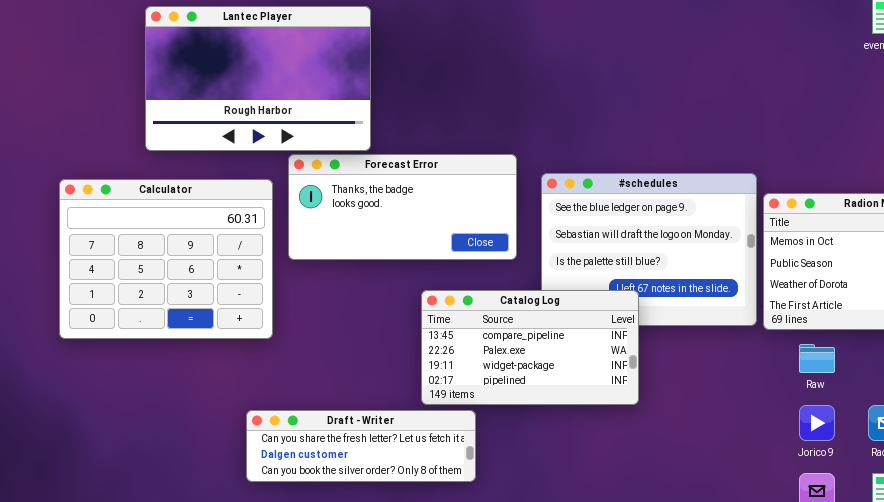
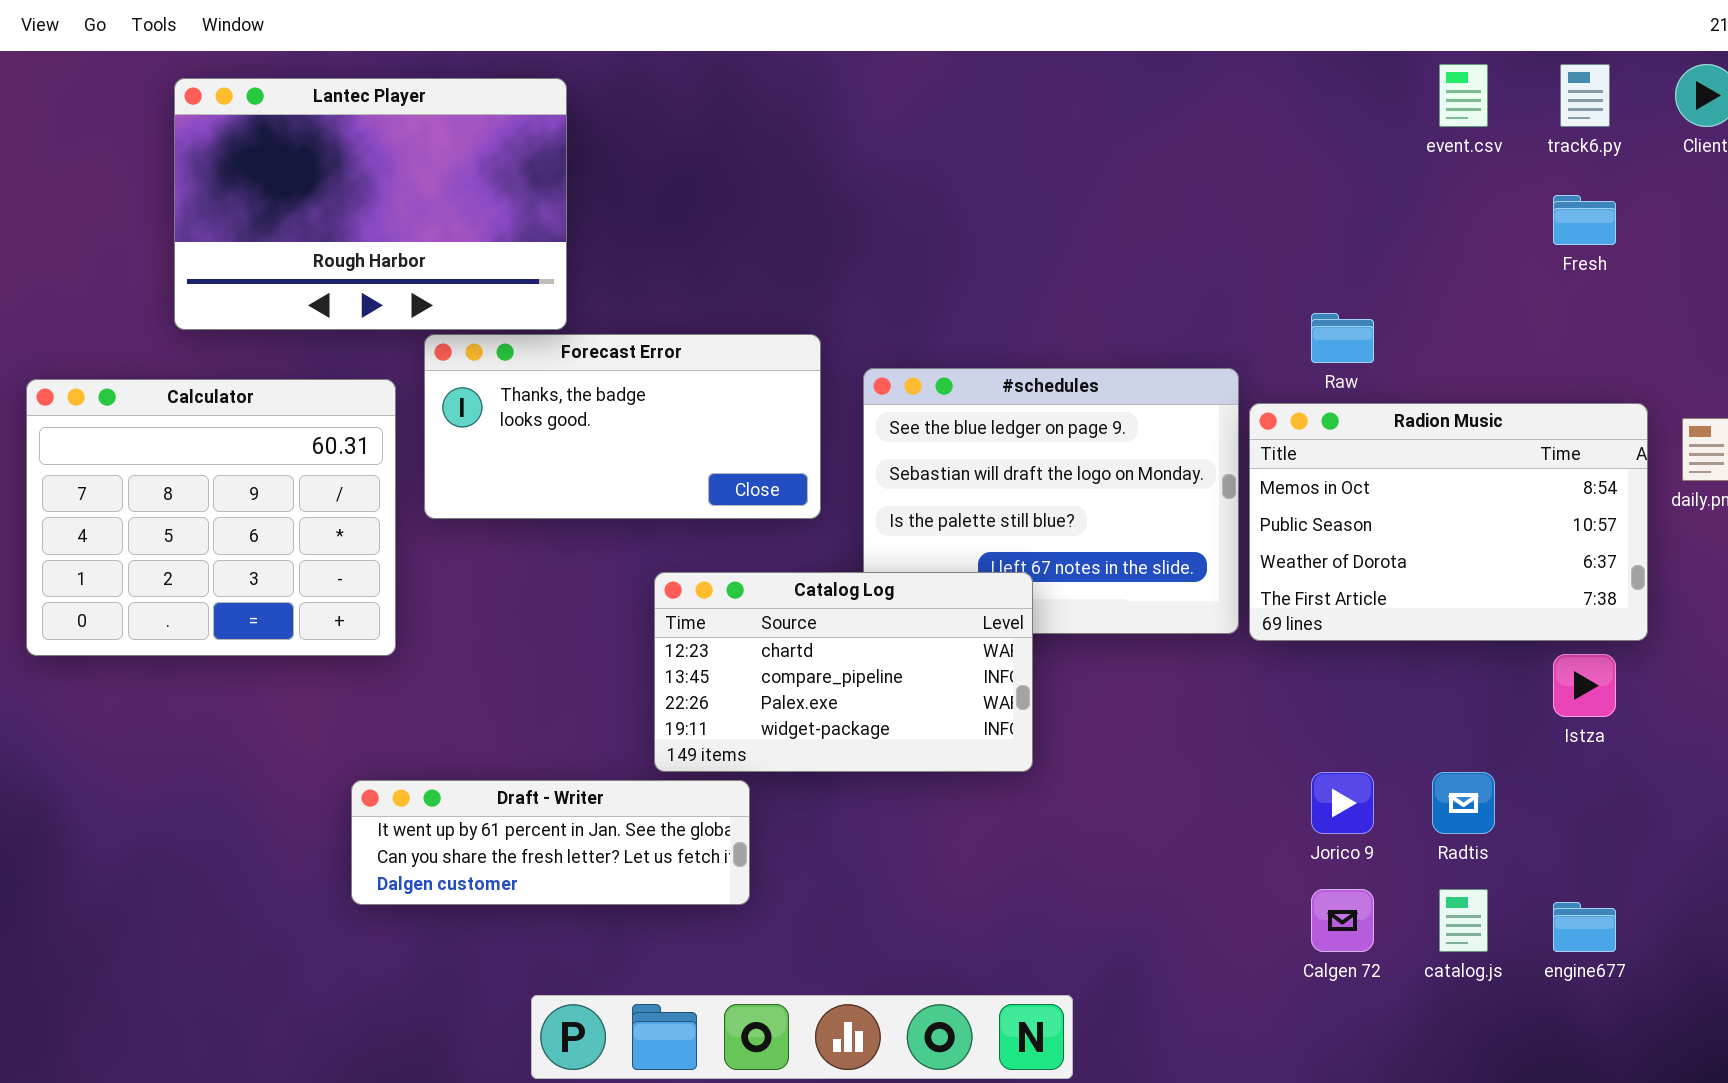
Catalog Log: [421,290,639,405] -> [654,572,1033,772], scrolled up 1 row
Raw: [799,344,835,373] -> [1311,313,1374,363], moved
Draft - Writer: [246,410,476,482] -> [351,780,750,905], scrolled up 1 row

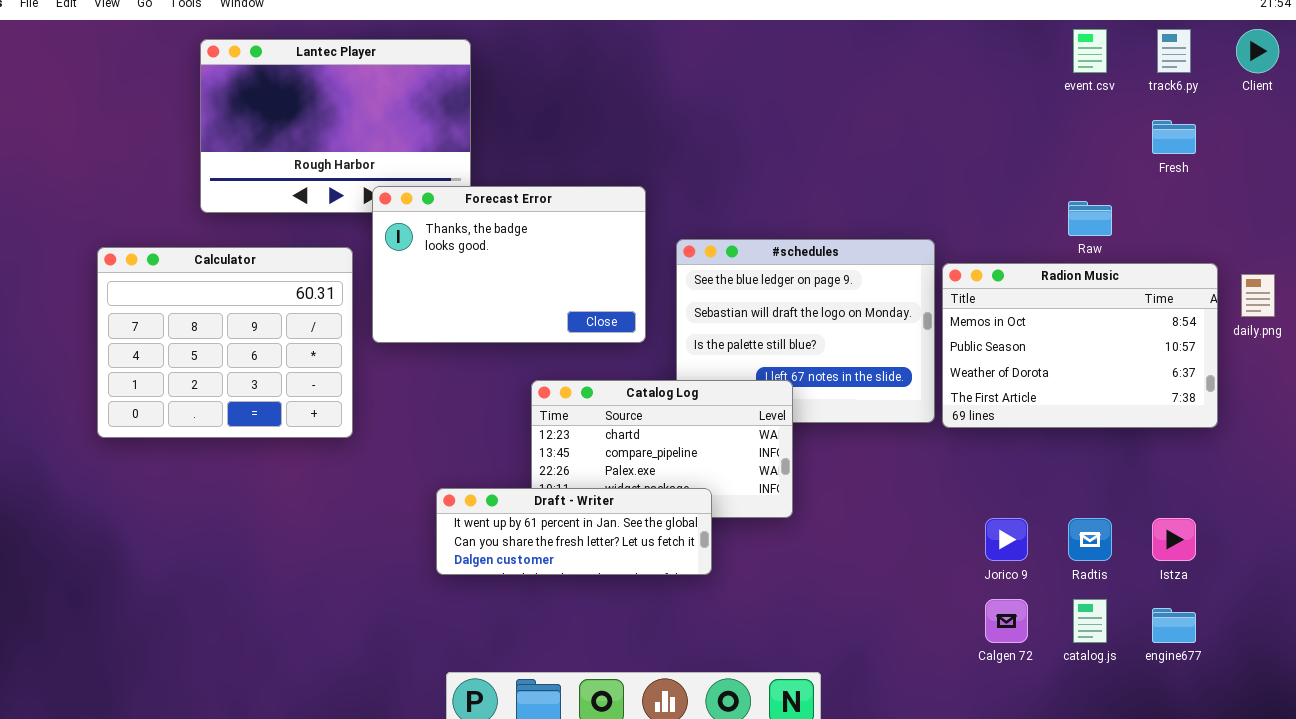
Raw: [1311,313,1374,363] -> [1068,201,1112,236], moved
Forecast Error: [424,334,821,519] -> [372,186,646,343], resized
Istza: [1553,654,1616,717] -> [1152,518,1196,561], moved
Draft - Writer: [351,780,750,905] -> [436,488,712,575], moved

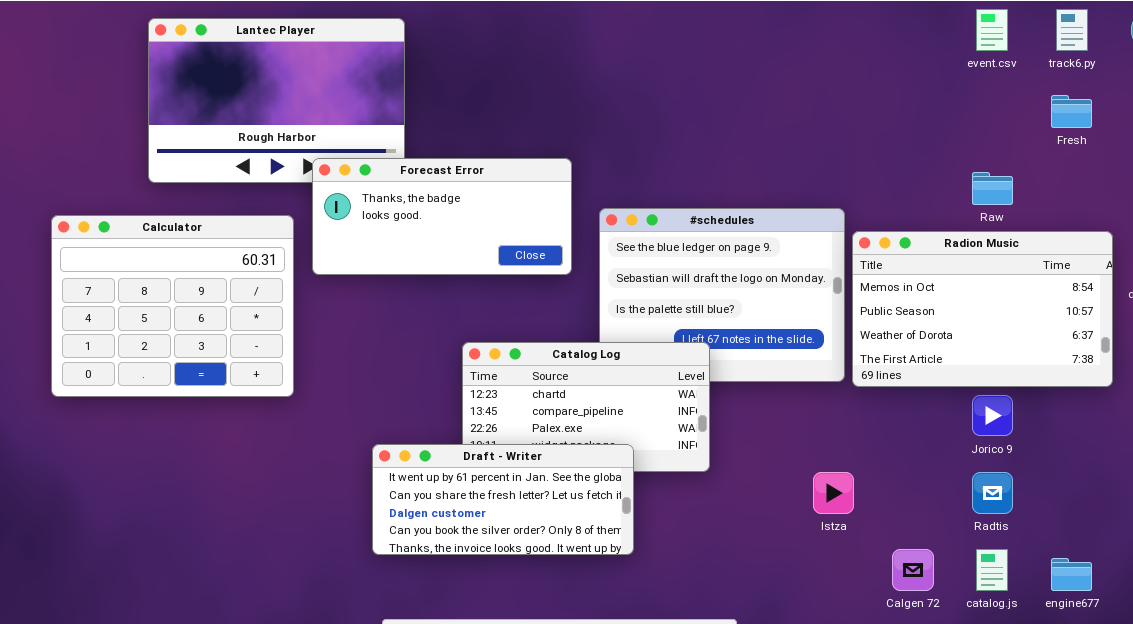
Forecast Error: [372,186,646,343] -> [312,158,572,275], resized
Draft - Writer: [436,488,712,575] -> [372,444,634,555], resized
Jorico 9: [985,518,1028,561] -> [972,395,1013,436], moved
Istza: [1152,518,1196,561] -> [813,472,854,514], moved

